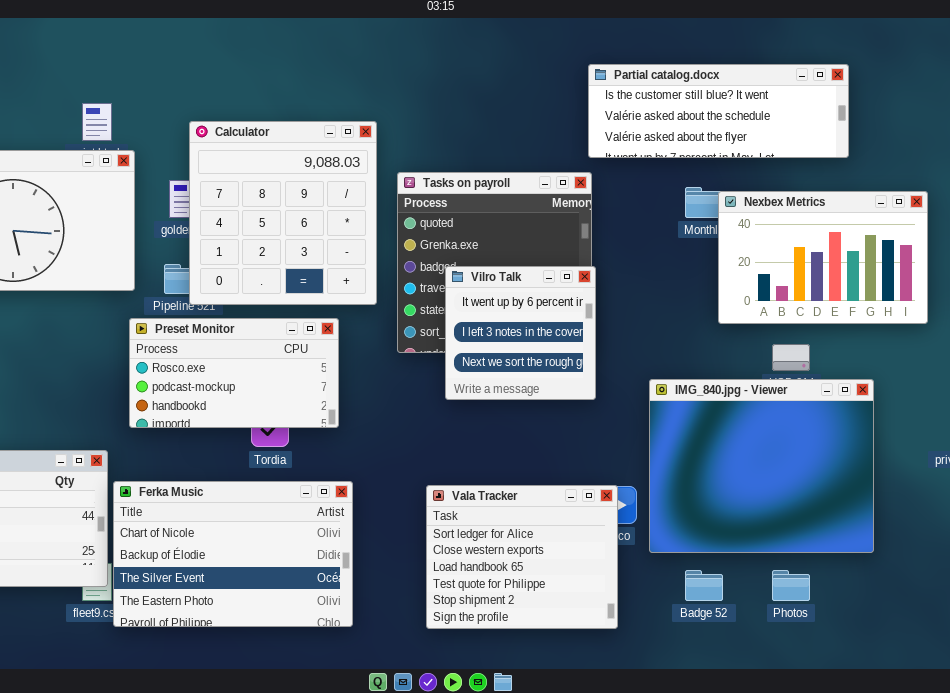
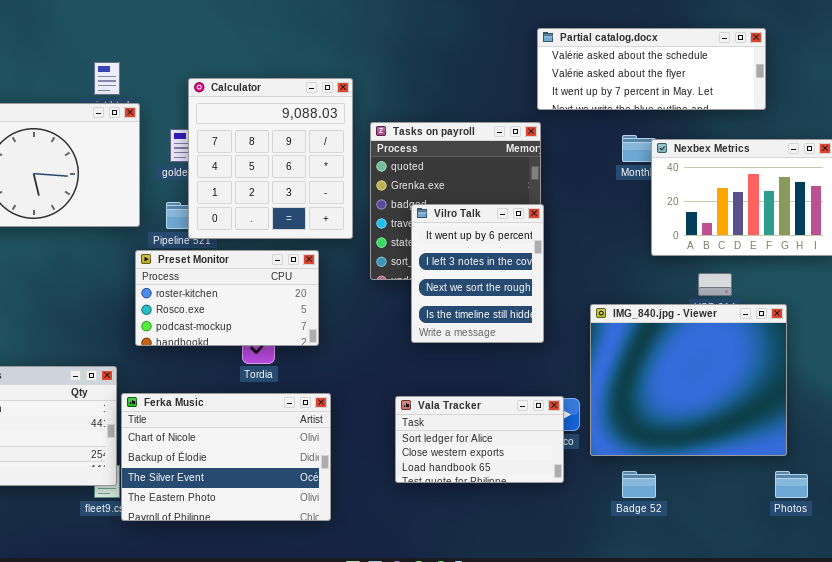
Partial catalog.docx: [588,64,849,158] -> [537,28,766,110], scrolled down 1 row
Vilro Talk: [445,266,596,400] -> [411,204,544,343], resized
Preset Monitor: [129,318,339,428] -> [135,250,319,346], scrolled up 1 row
Vala Tracker: [426,485,618,629] -> [395,396,564,483], resized
Photos: [772,570,810,601] -> [775,471,808,498], moved

